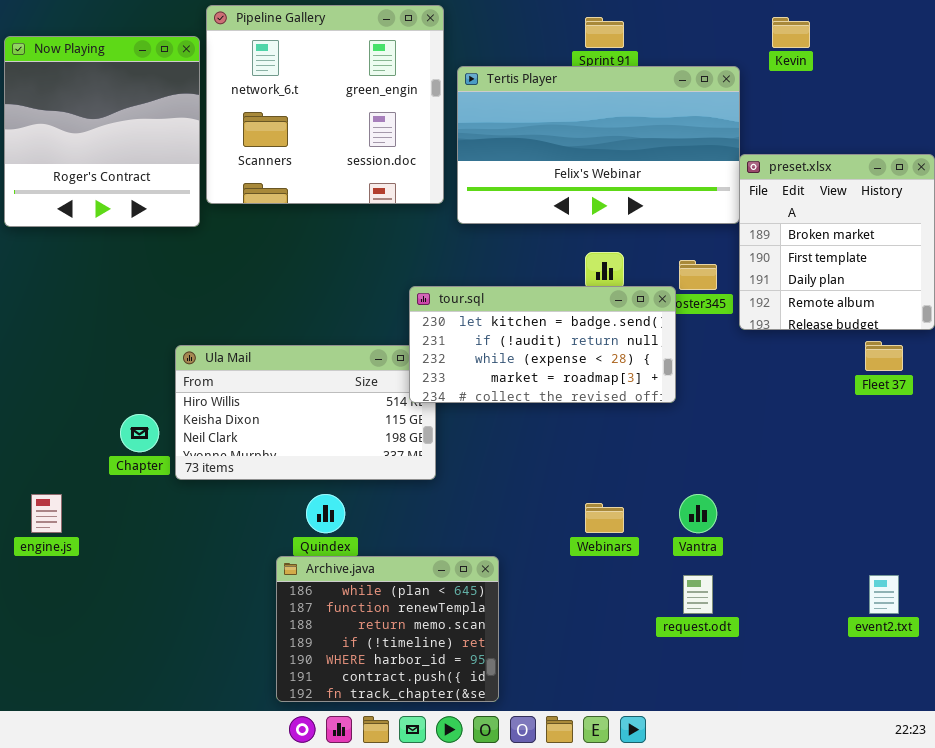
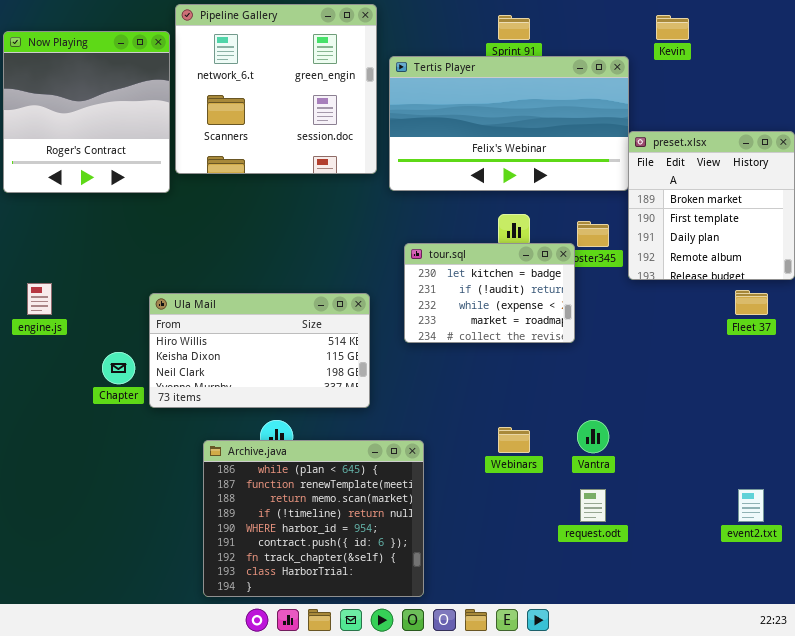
tour.sql: [409,286,676,403] -> [404,243,575,343], resized
engine.js: [31,494,62,533] -> [27,283,52,315], moved
Archive.java: [276,556,499,702] -> [203,440,424,597], resized

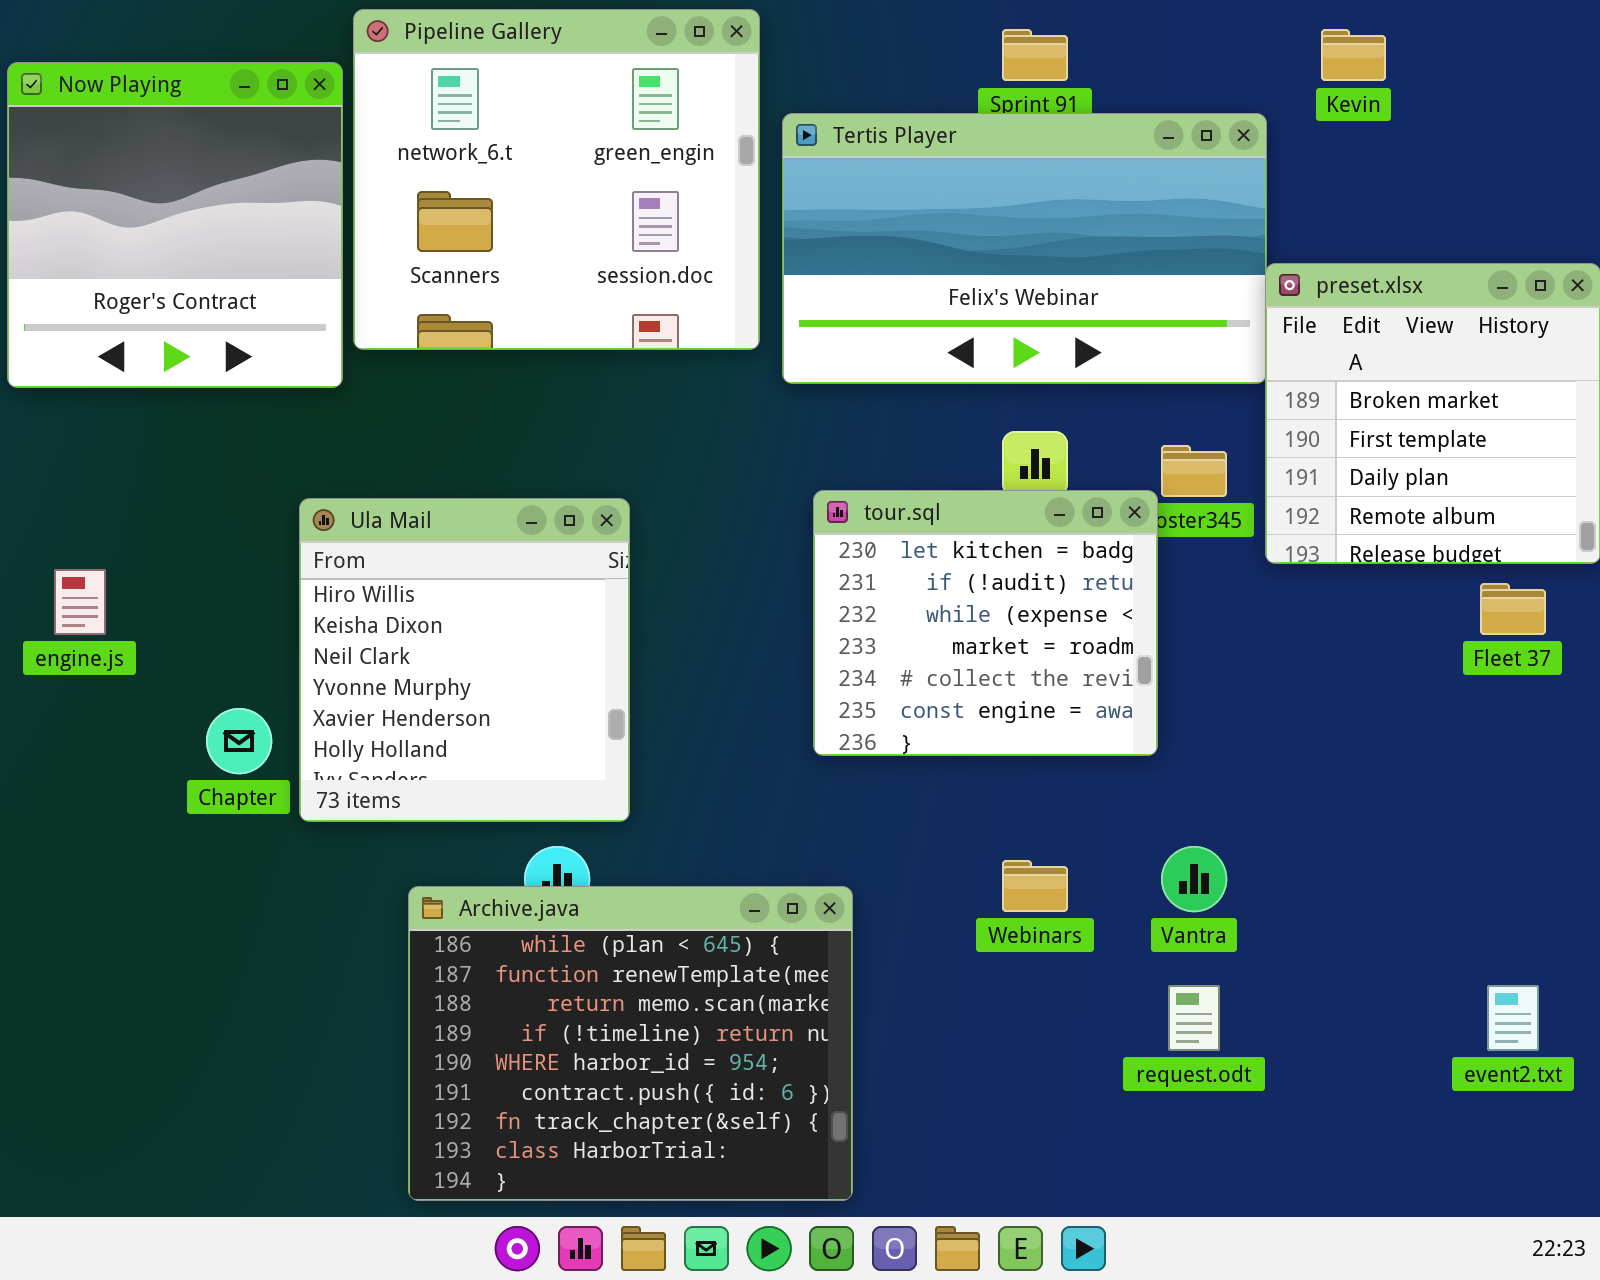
tour.sql: [404,243,575,343] -> [813,490,1158,756], resized
Ula Mail: [149,293,370,408] -> [299,498,630,822], resized

